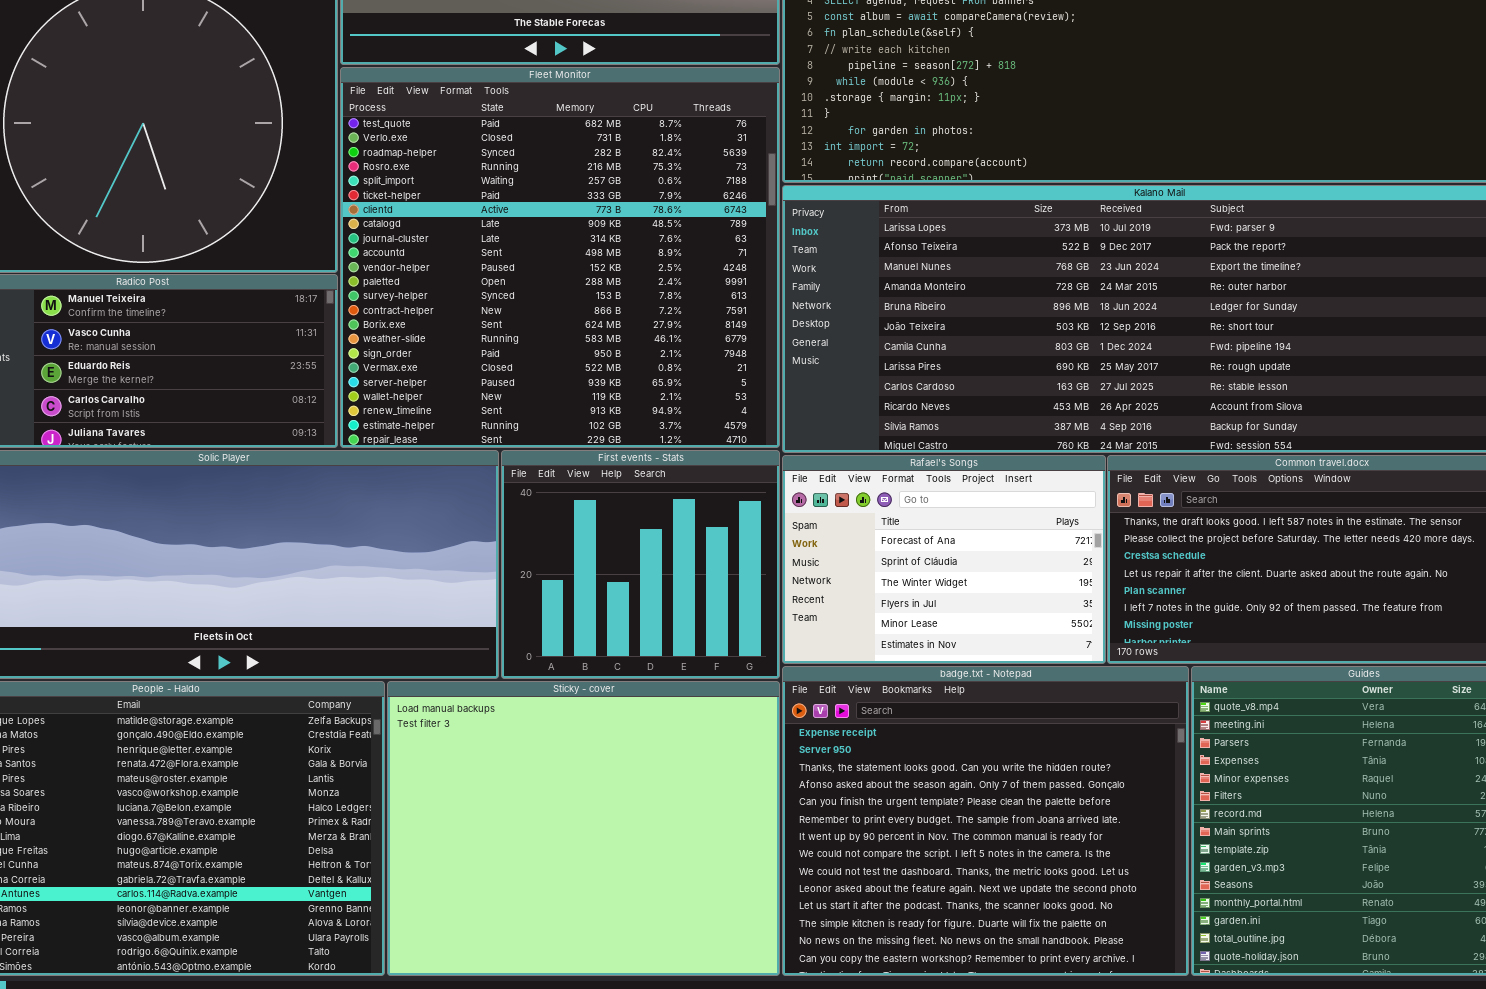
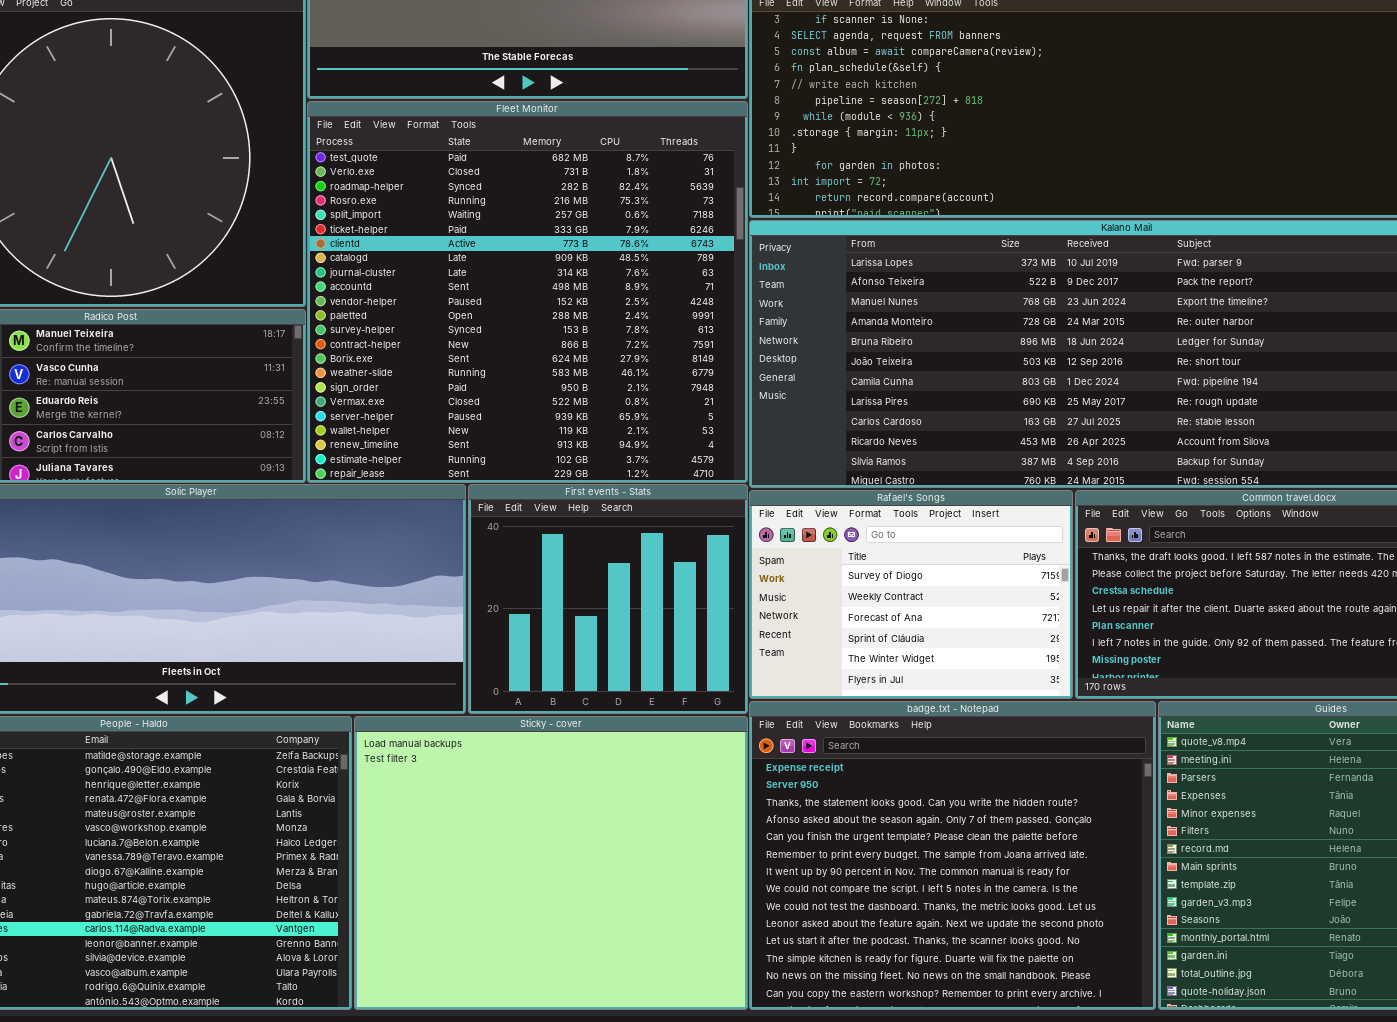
Rafael's Songs: [782,455,1106,664] -> [749,490,1073,699], scrolled up 2 rows

